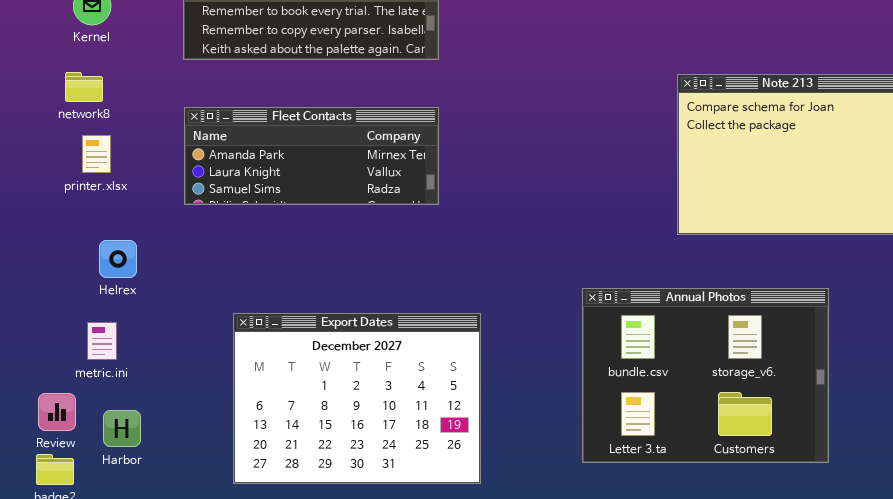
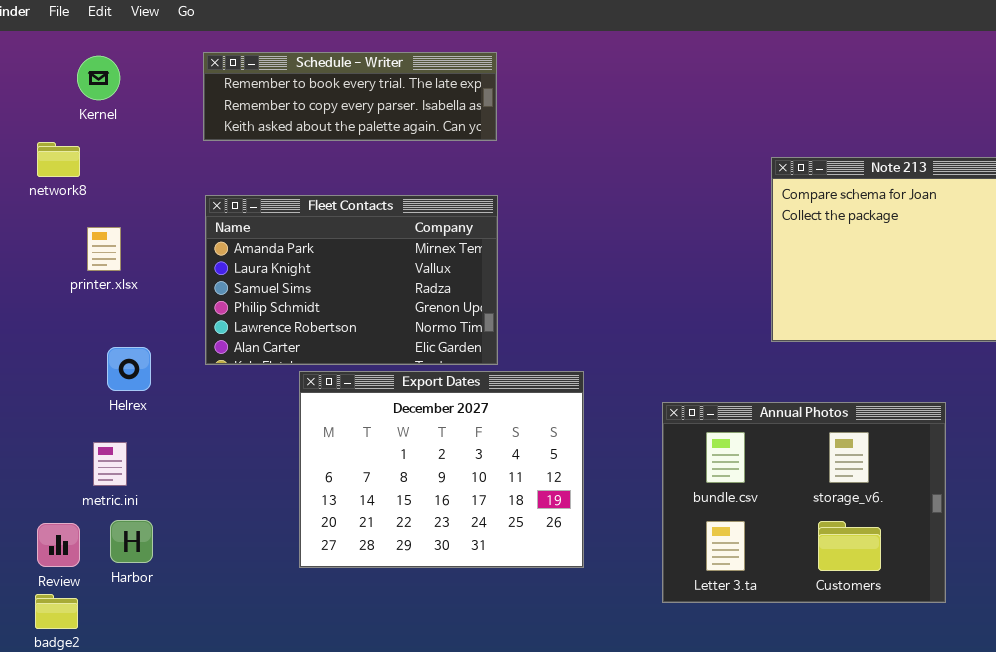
network8: [65,72,103,102] -> [37,142,80,177], moved
Fleet Contacts: [184,107,439,205] -> [205,195,498,365], resized
Export Dates: [233,313,481,484] -> [299,371,584,568], moved
Harbor: [103,410,141,447] -> [110,520,153,563], moved

